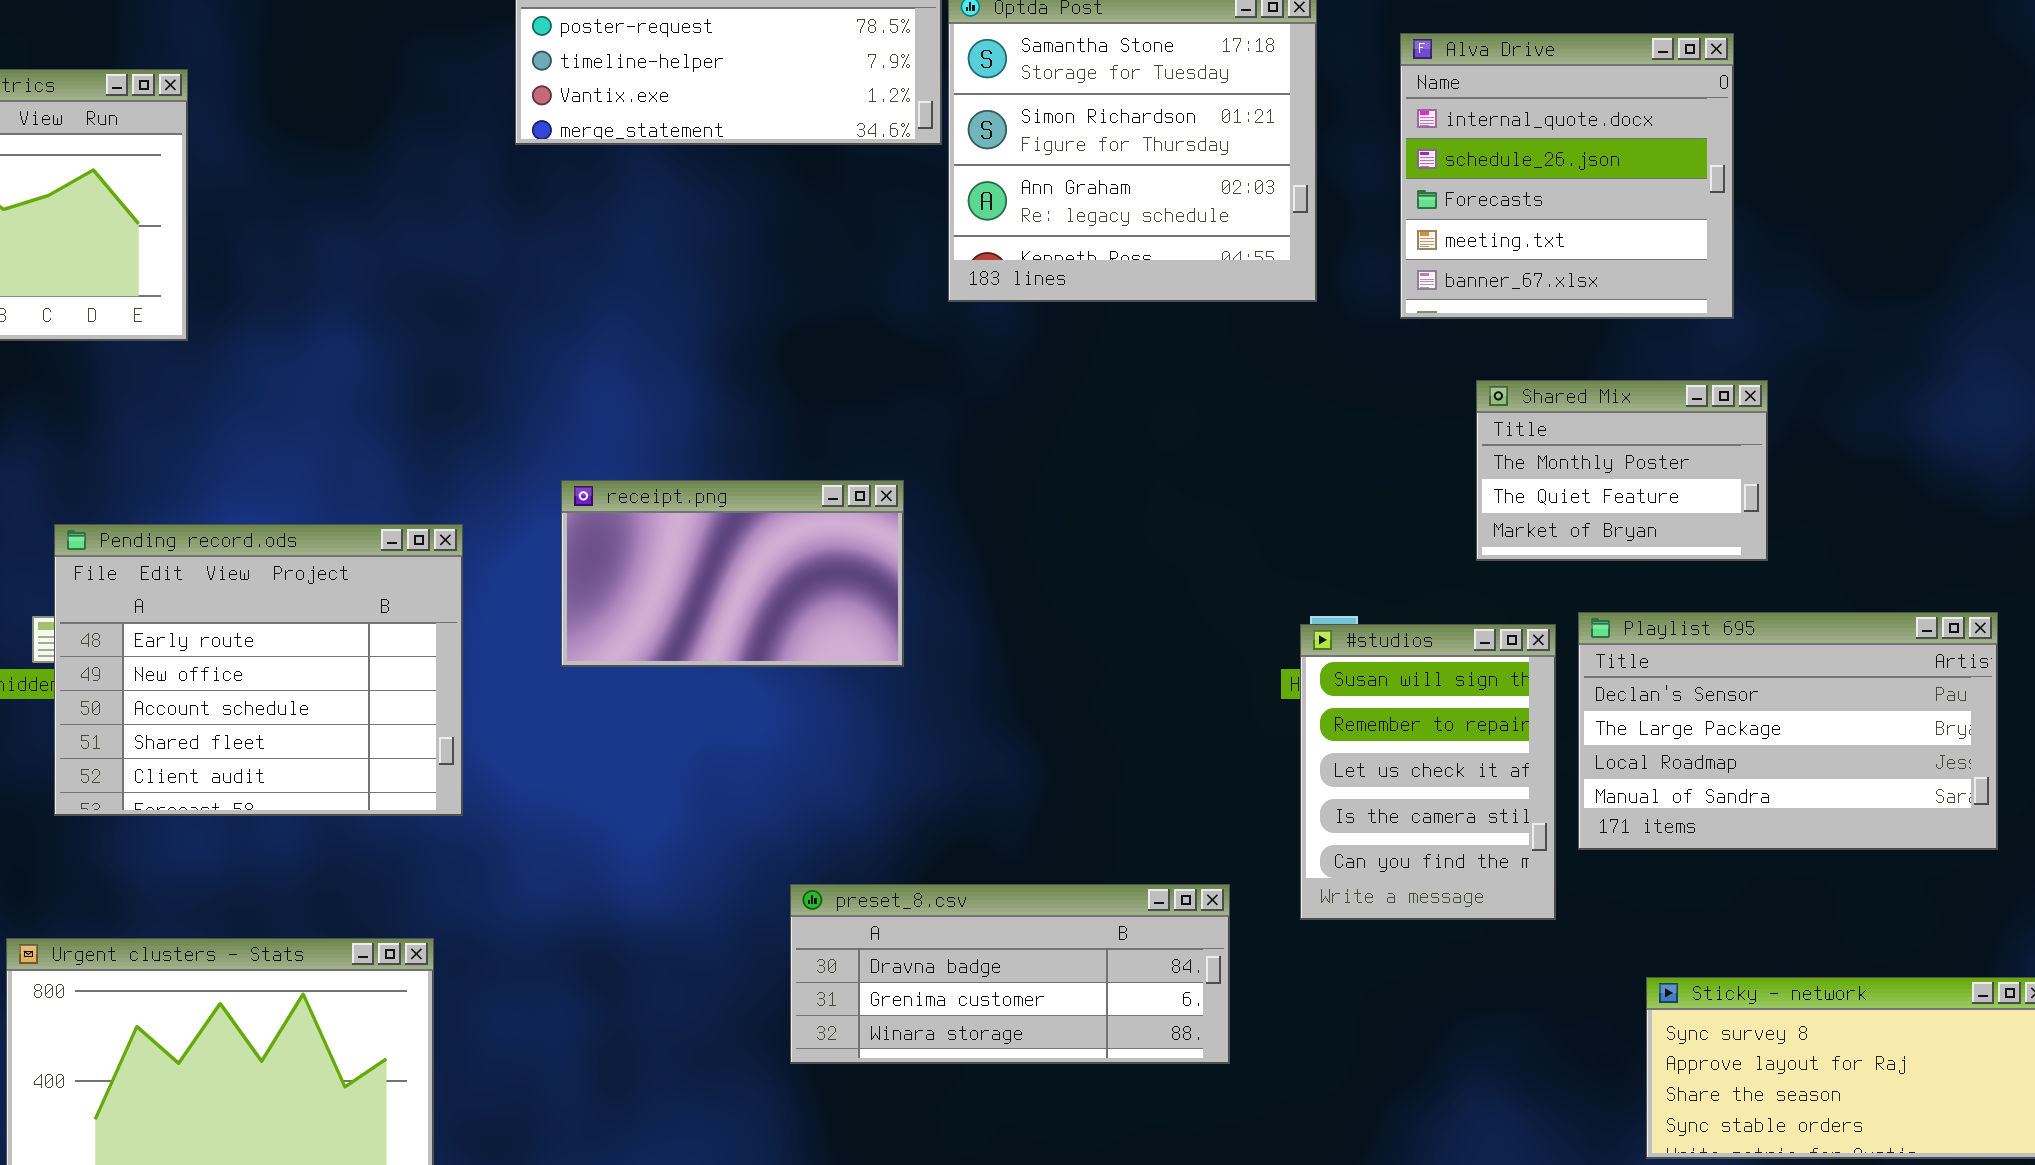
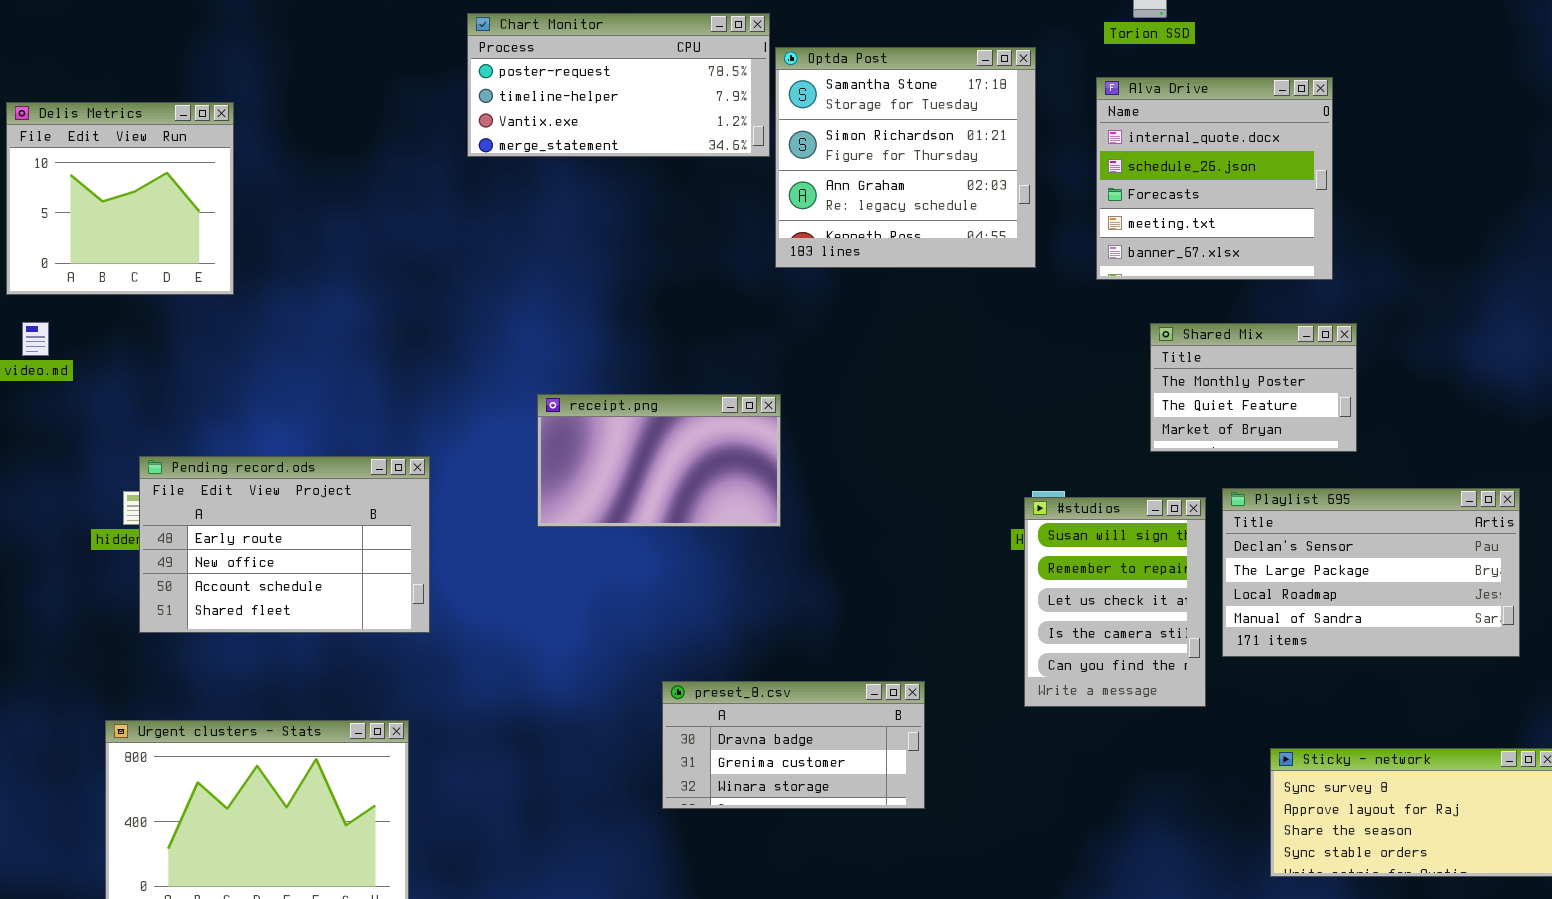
receipt.png: [561,480,904,667] -> [537,394,781,527], moved
Pending record.ods: [54,524,463,816] -> [139,456,430,633], resized
preset_8.csv: [790,884,1230,1064] -> [662,681,925,809], resized

